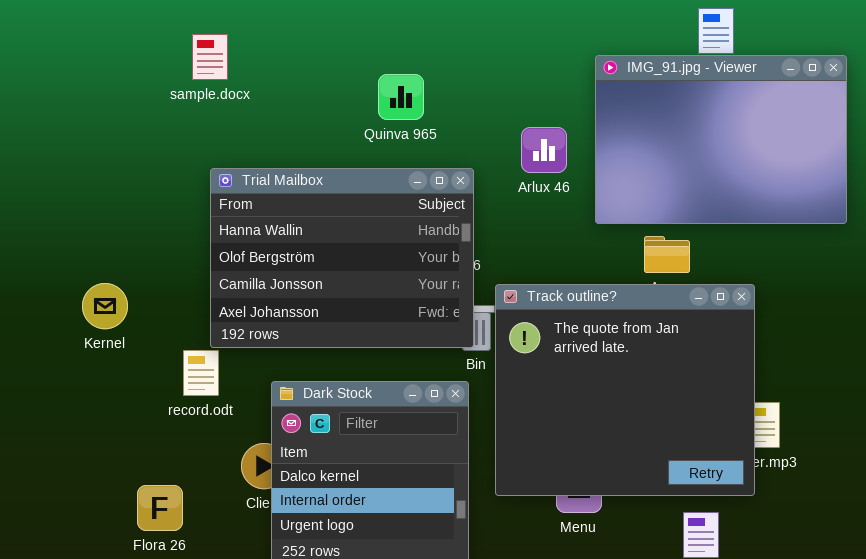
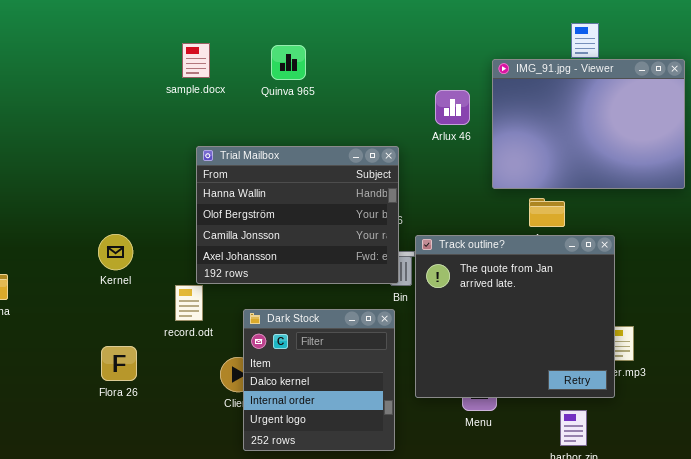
Quinva 965: [378,74,424,120] -> [271,45,306,80], moved
Arlux 46: [521,127,567,173] -> [435,90,470,125], moved
Flora 26: [137,485,183,531] -> [101,346,137,381], moved

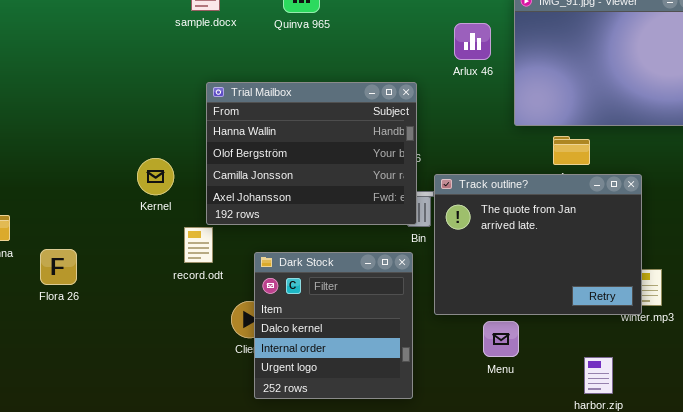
Kernel: [98,234,133,270] -> [137,158,174,195], moved
Track outline?: [415,235,615,398] -> [434,174,642,315], resized
Flora 26: [101,346,137,381] -> [40,249,77,285], moved

